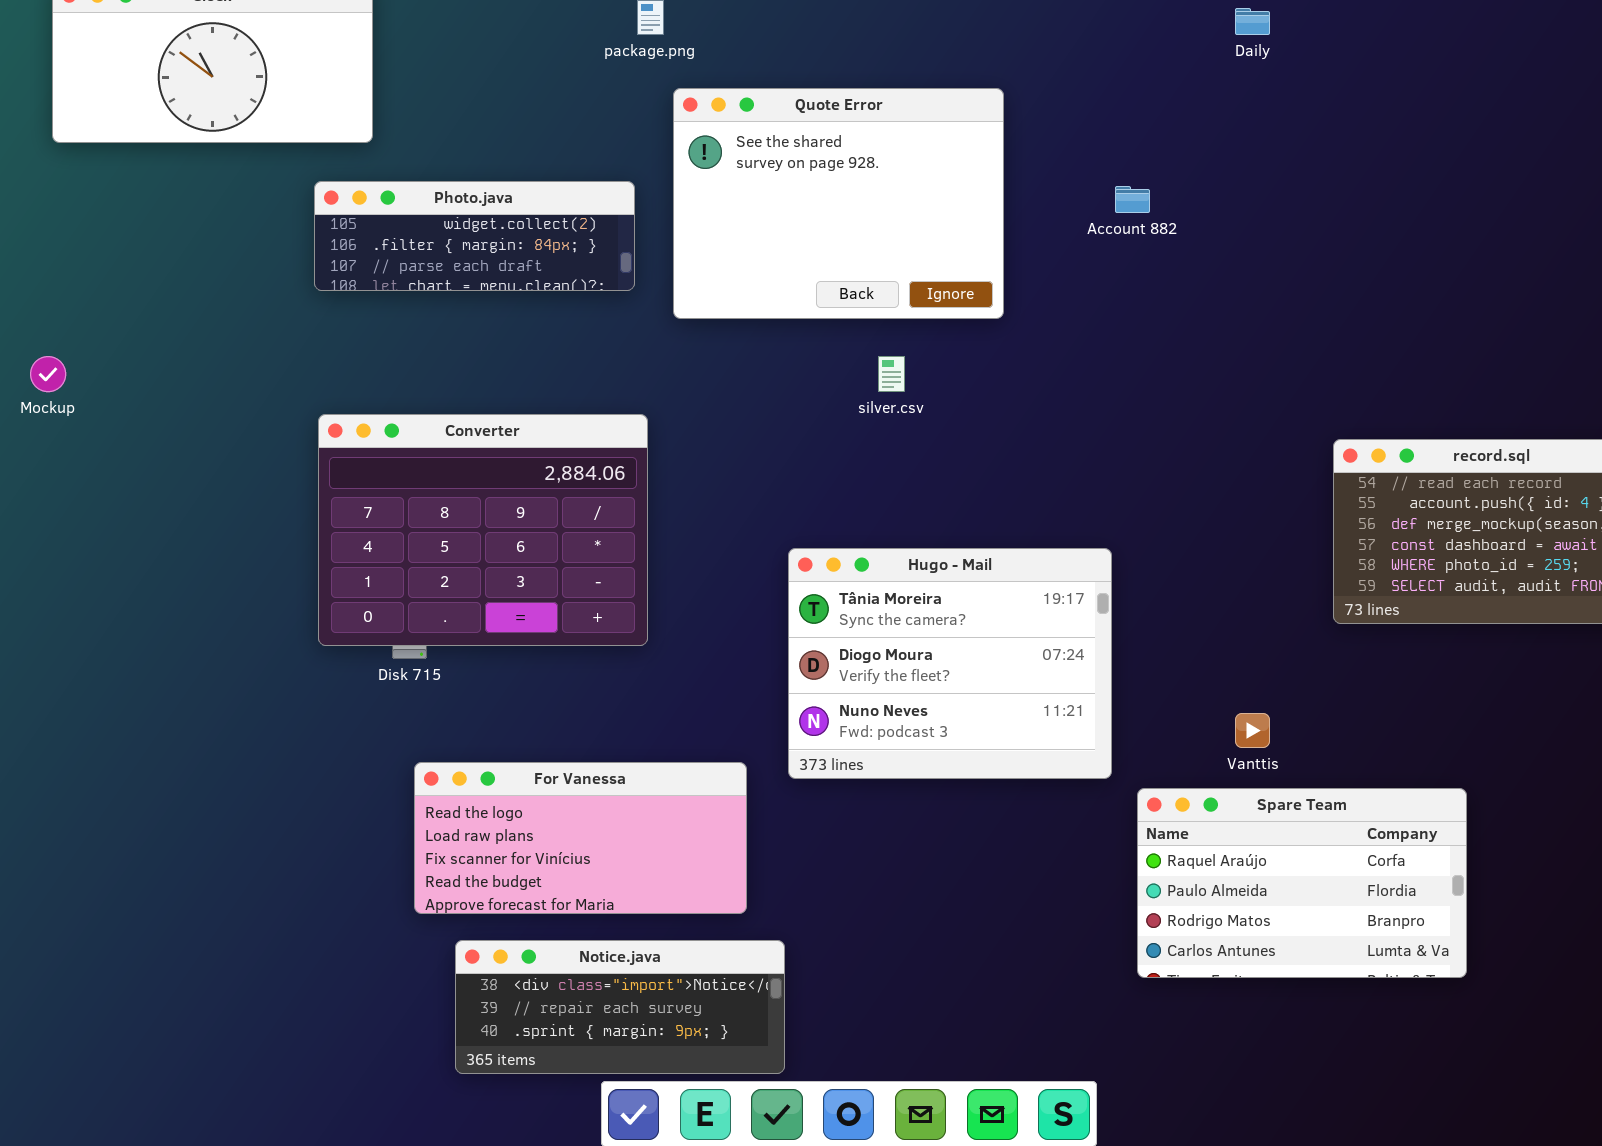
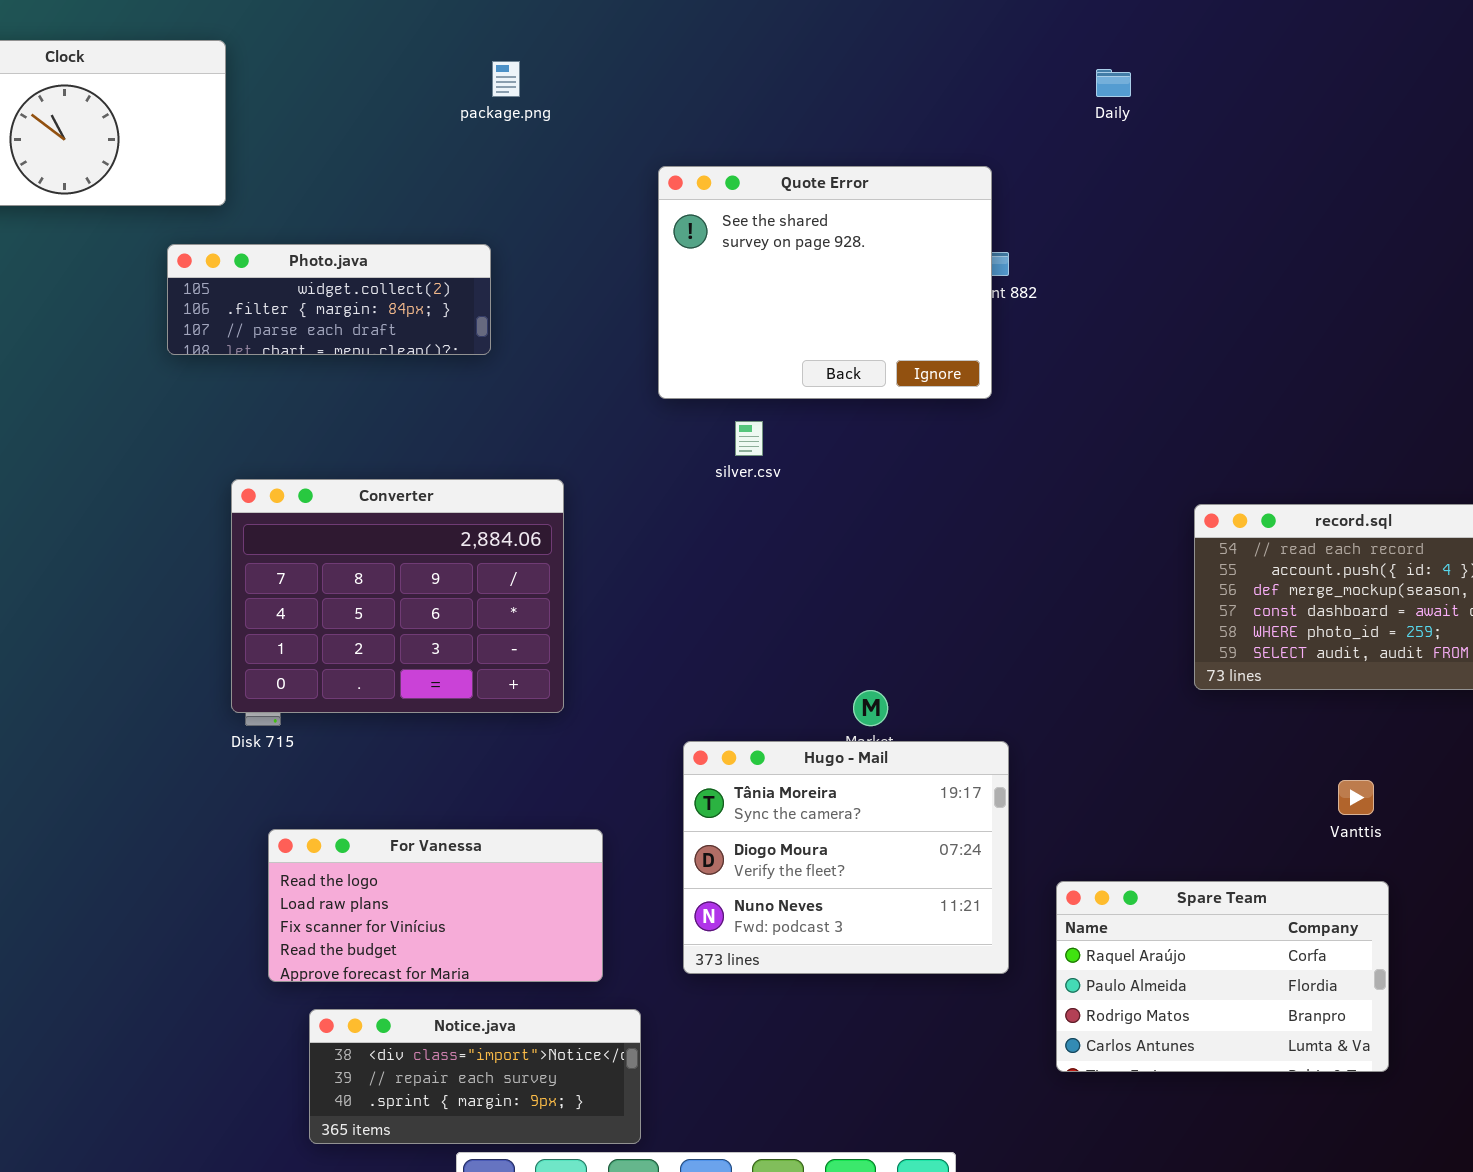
Quote Error: [673,88,1004,319] -> [658,166,992,399], moved
Converter: [318,414,648,646] -> [231,479,564,713], moved
Hugo - Mail: [788,548,1112,779] -> [683,741,1009,974], moved
Vanttis: [1235,713,1270,748] -> [1338,780,1374,815], moved
Spare Team: [1137,788,1467,978] -> [1056,881,1389,1072], moved

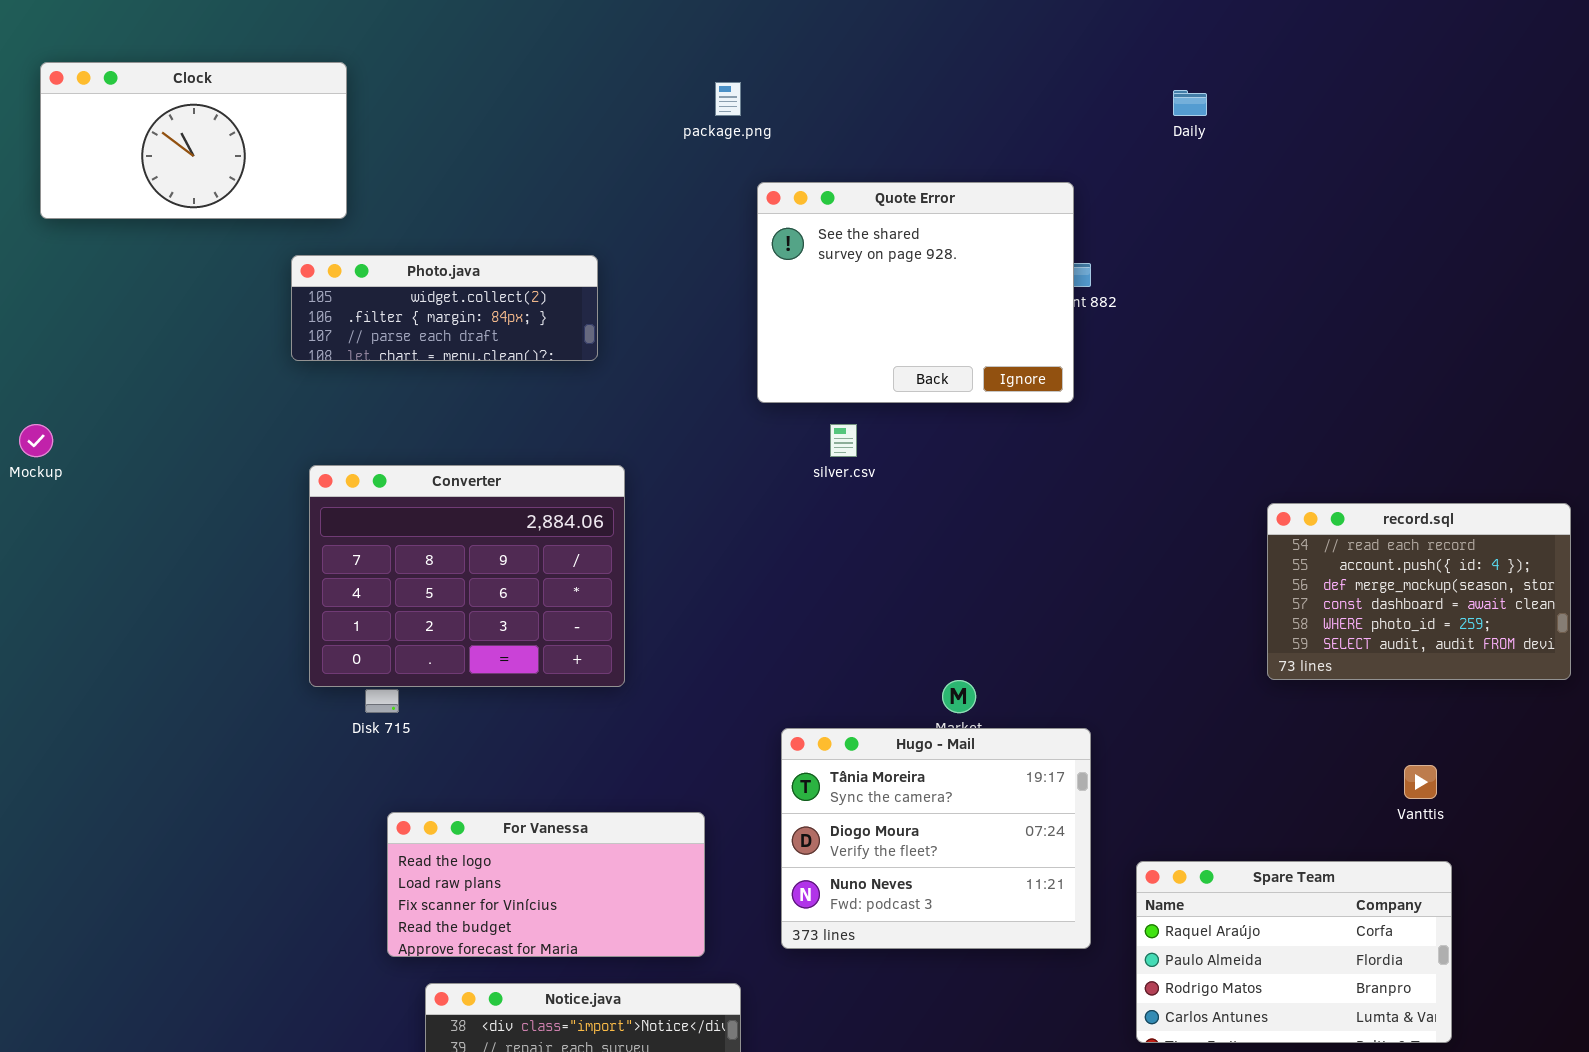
package.png: [492,61,520,97] -> [715,82,741,116], moved
Converter: [231,479,564,713] -> [309,465,625,687], moved

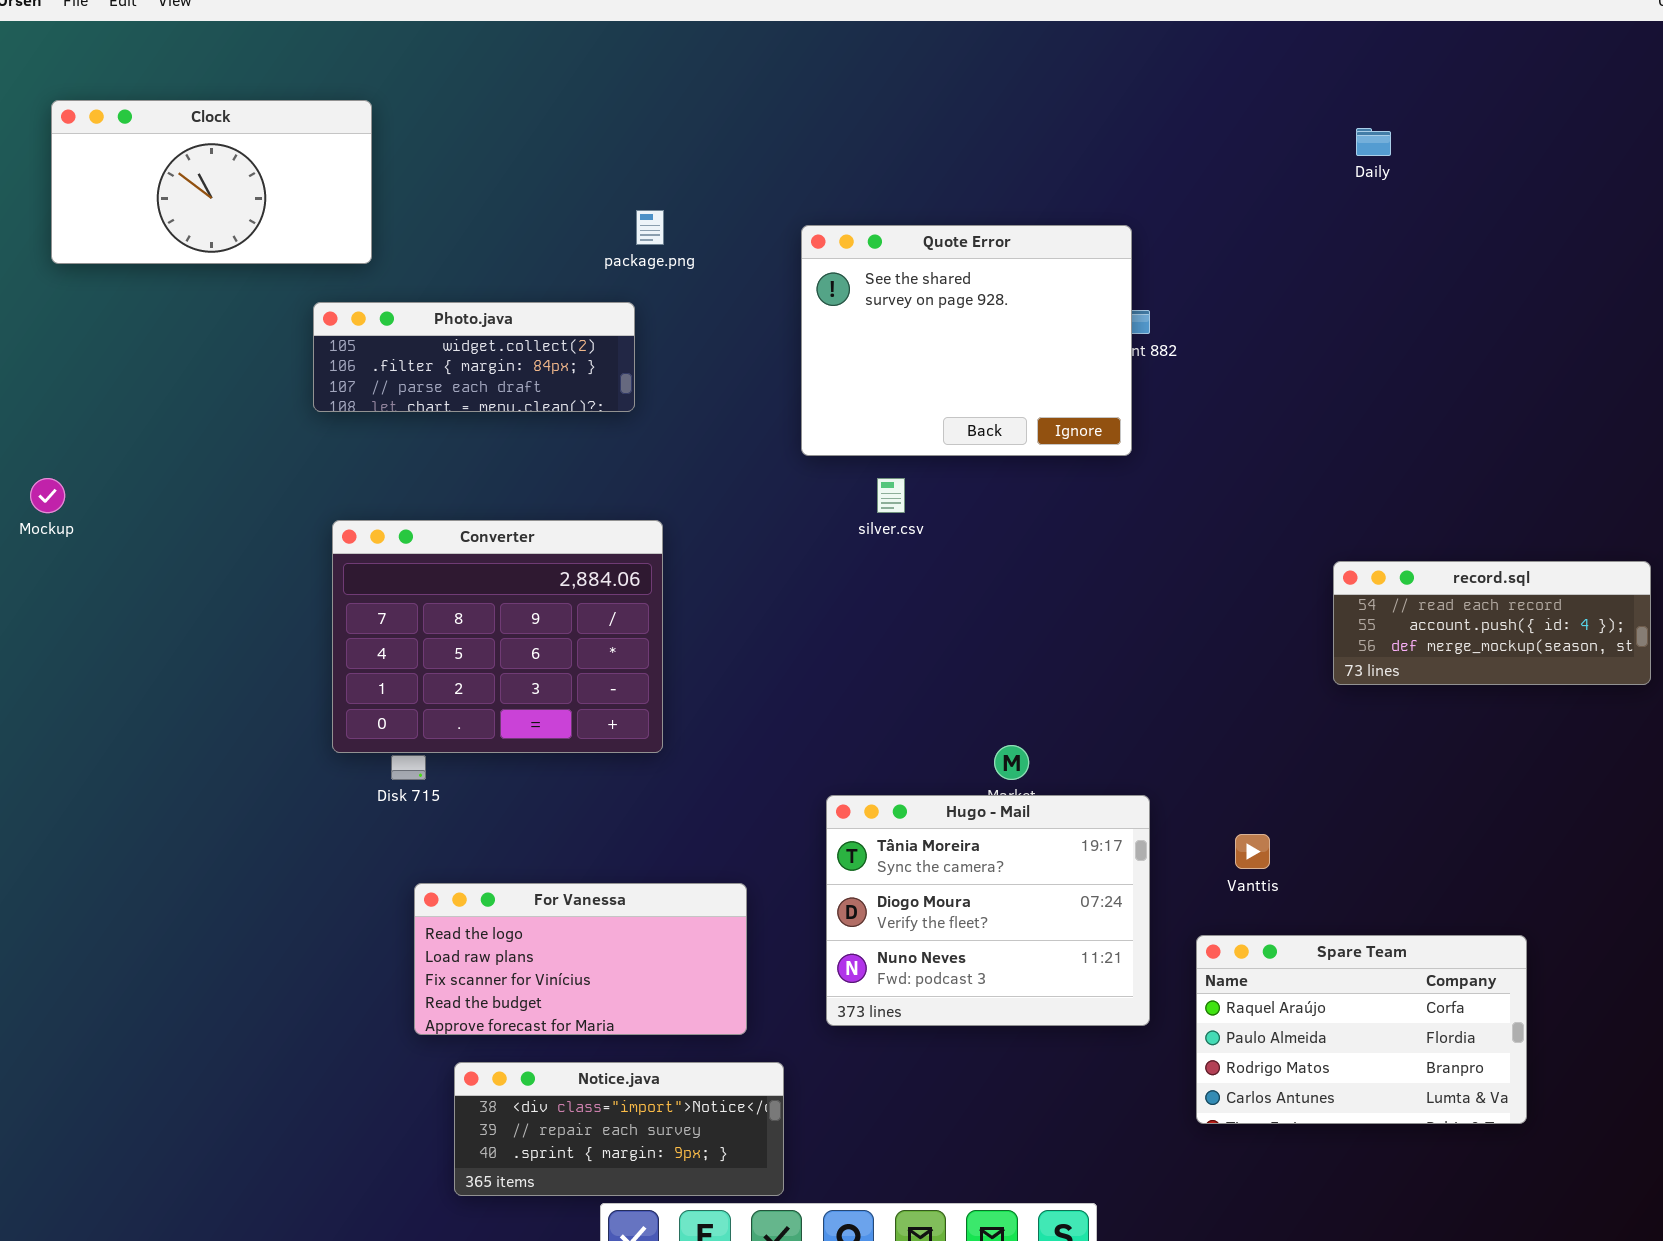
package.png: [715,82,741,116] -> [636,210,664,245], moved
Daily: [1173,90,1207,116] -> [1356,128,1391,156], moved
record.sql: [1267,503,1571,680] -> [1333,561,1651,685], resized
Vanttis: [1404,765,1437,799] -> [1235,834,1270,869], moved

